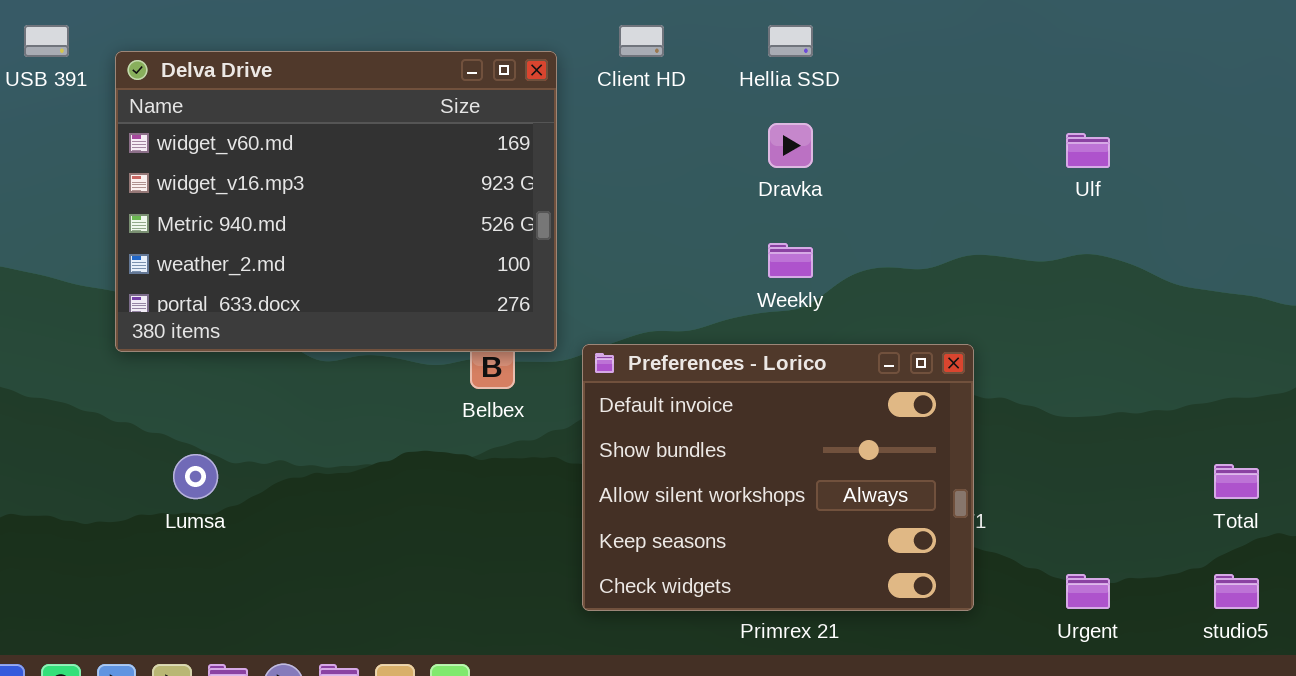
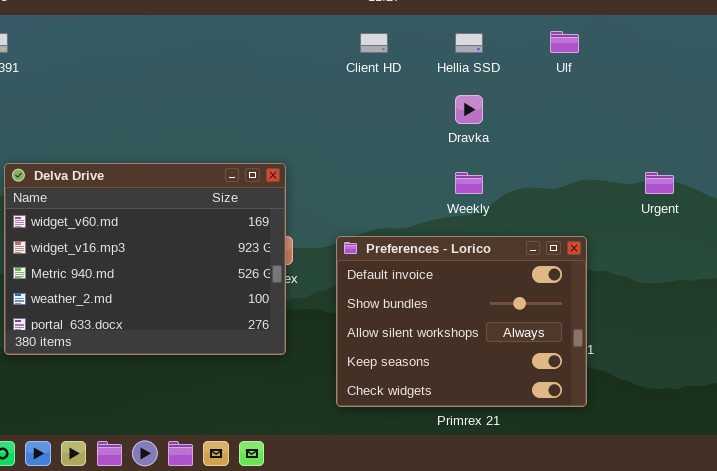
Delva Drive: [115,51,557,352] -> [4,163,286,355], moved
Ulf: [1066,133,1110,168] -> [550,31,579,53], moved
Urgent: [1066,574,1110,609] -> [645,172,674,194], moved

